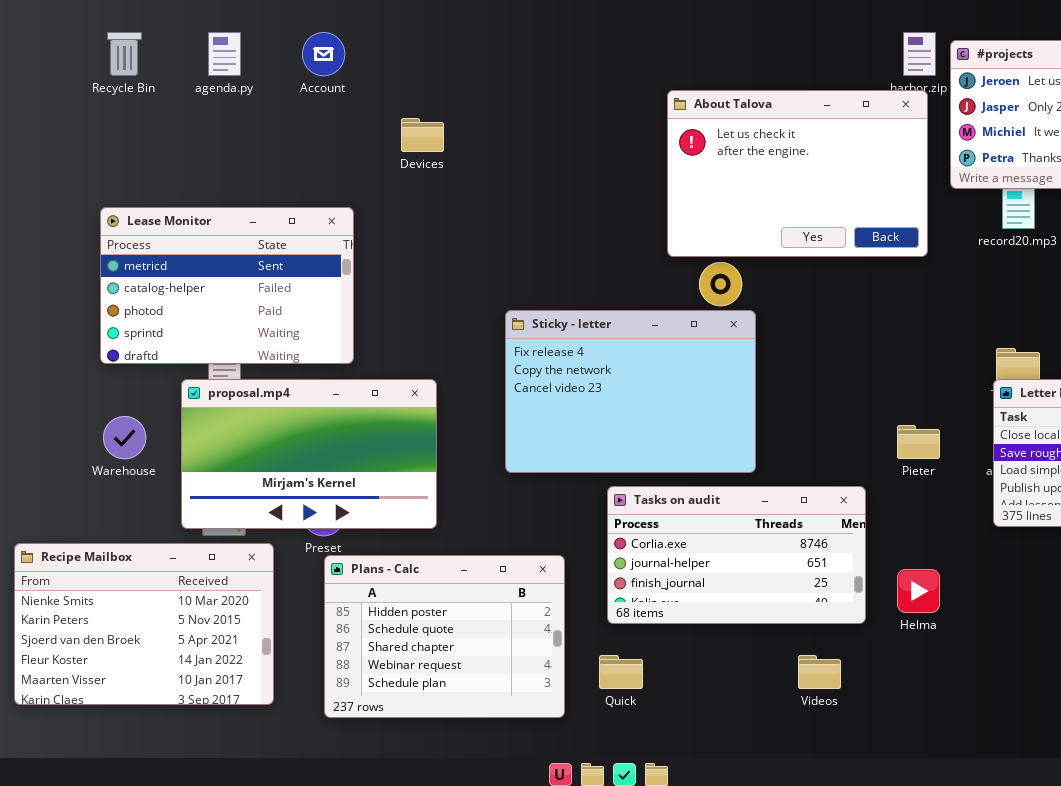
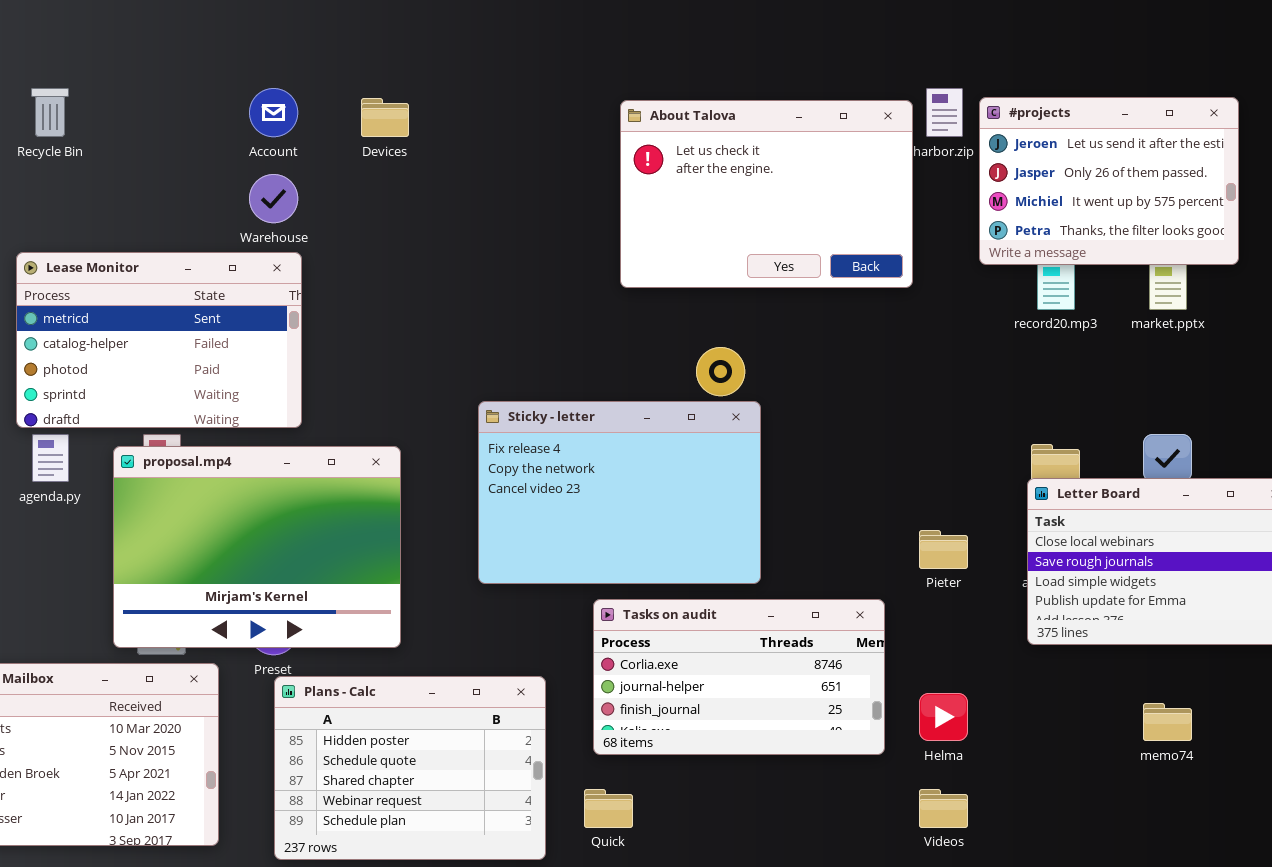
agenda.py: [208,32,241,76] -> [32,434,69,482], moved
About Talova: [667,90,928,257] -> [620,100,913,288], moved
Devices: [401,118,444,152] -> [361,98,409,137], moved
Lease Monitor: [100,207,354,364] -> [16,252,302,428], moved
proposal.mp4: [181,379,437,529] -> [113,446,401,648], resized
Warehouse: [103,416,146,459] -> [249,174,298,223], moved
Videos: [798,655,841,689] -> [919,789,968,828], moved

